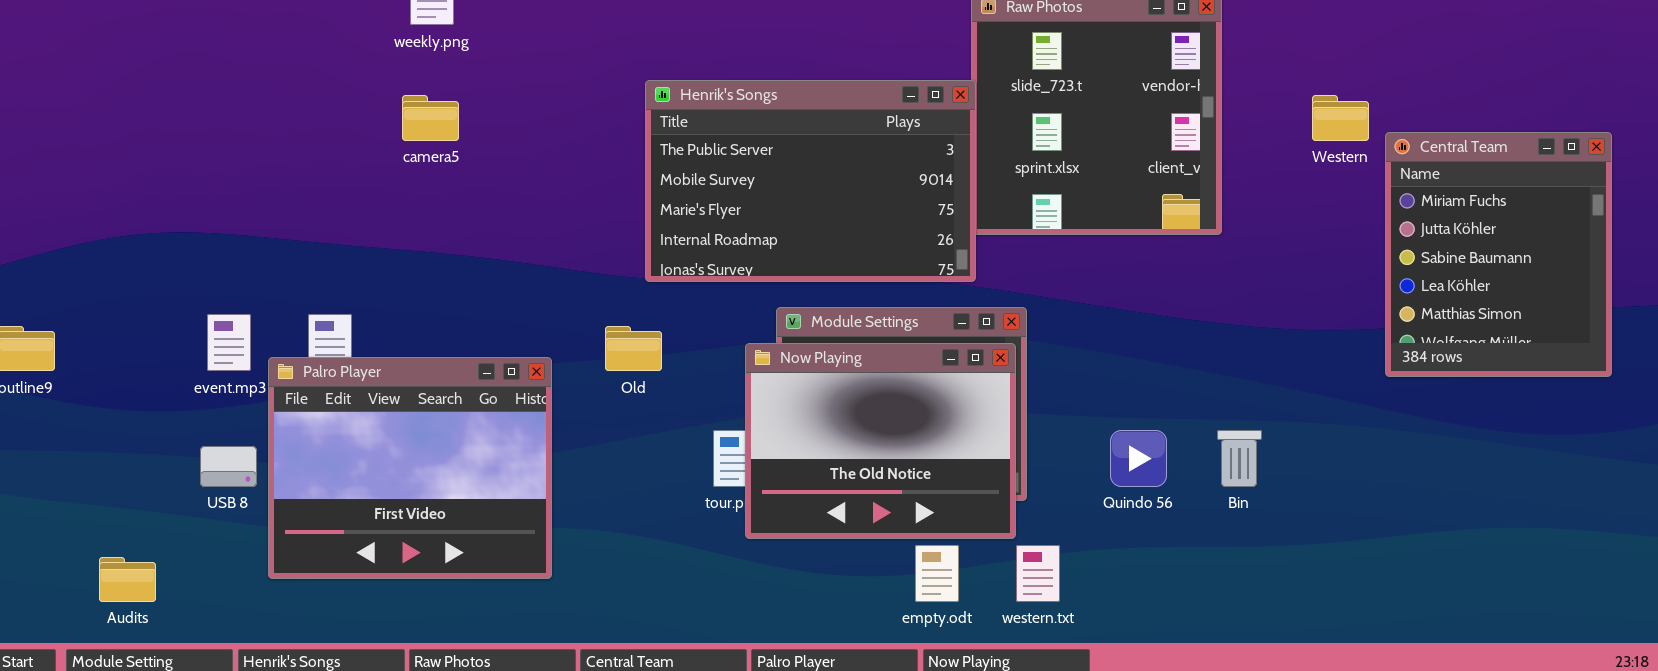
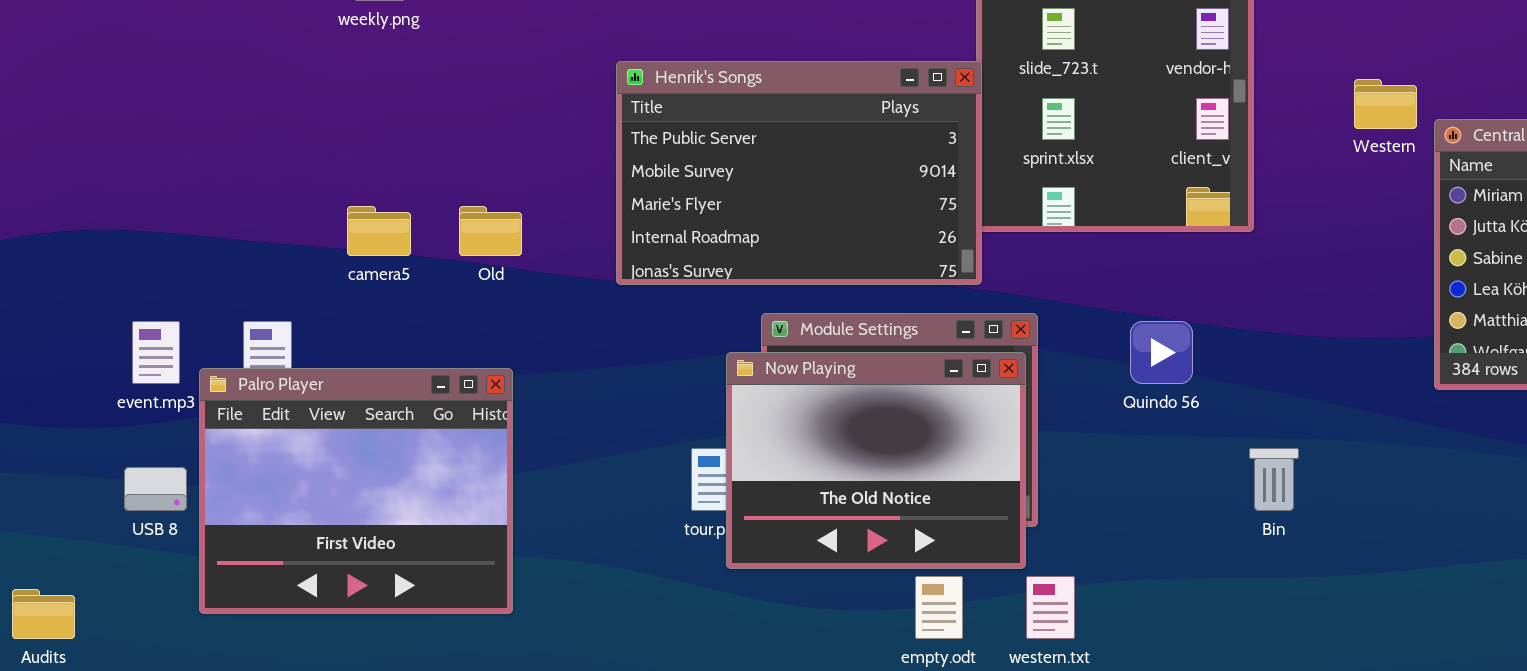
camera5: [402,95,459,141] -> [347,206,411,256], moved
Old: [605,326,662,371] -> [459,206,522,256], moved
Quindo 56: [1110,430,1167,487] -> [1130,321,1193,384], moved

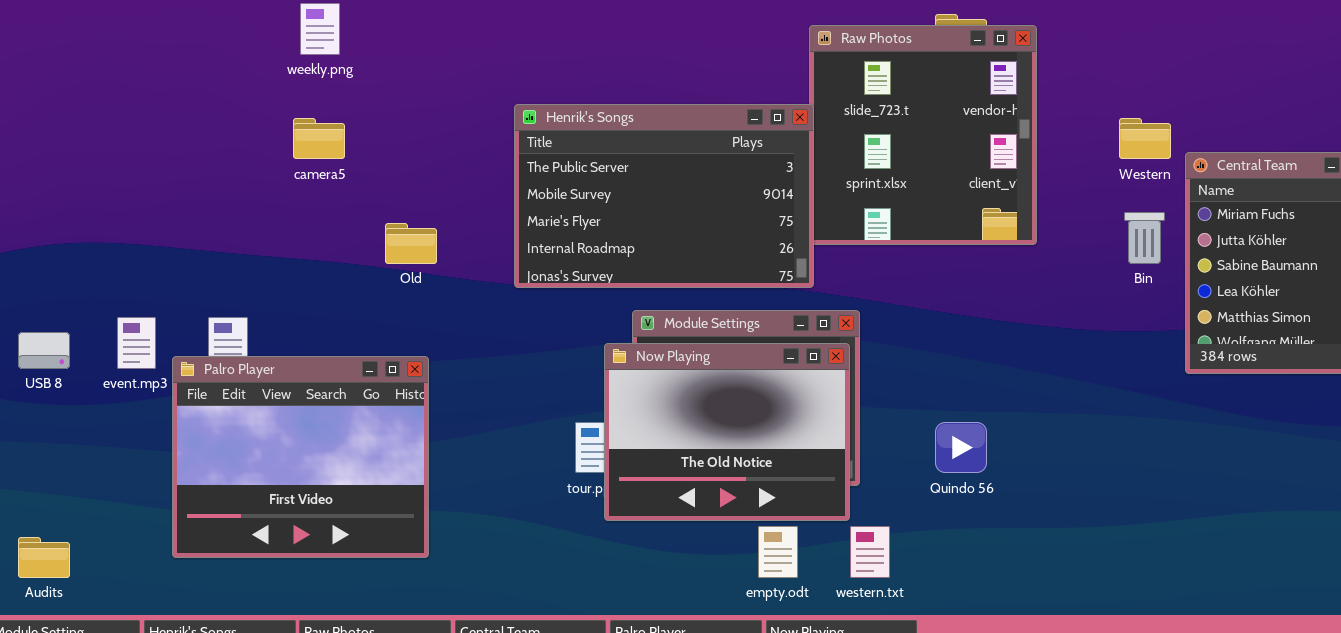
camera5: [347,206,411,256] -> [293,118,345,159], moved
Quindo 56: [1130,321,1193,384] -> [935,422,987,473], moved
Bin: [1249,448,1299,511] -> [1124,212,1165,264], moved
USB 8: [124,467,187,511] -> [18,332,70,369], moved

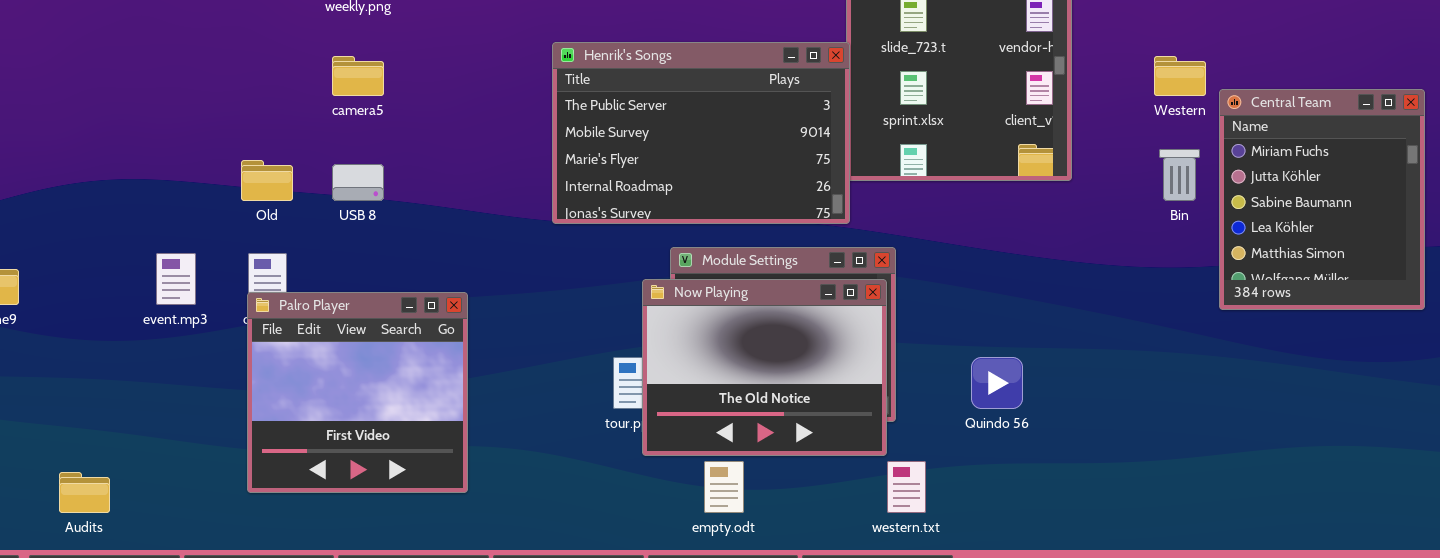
Old: [385,223,437,264] -> [241,160,293,201], moved
USB 8: [18,332,70,369] -> [332,164,384,201], moved
Palro Player: [172,356,429,558] -> [247,292,468,493], resized
empty.odt: [758,526,798,578] -> [704,461,744,513], moved

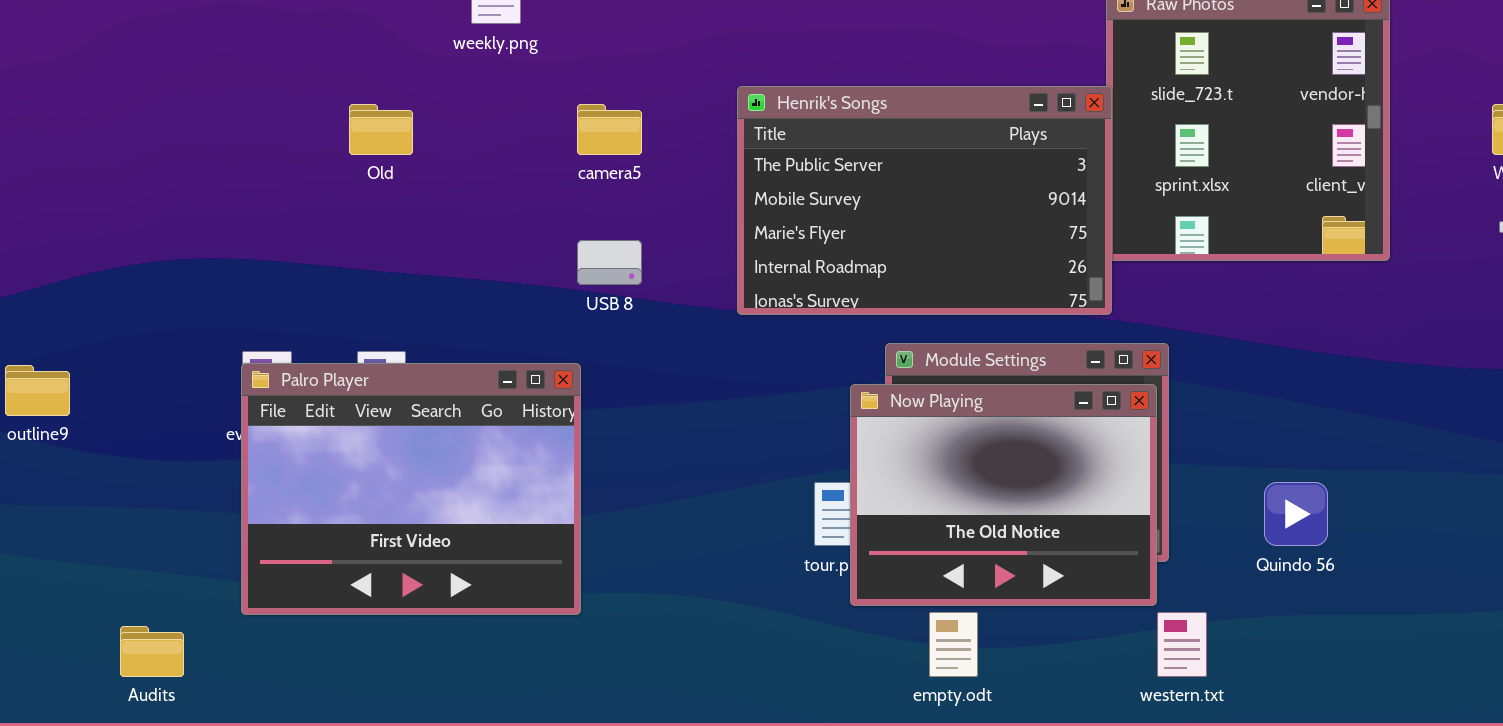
camera5: [332,56,384,96] -> [577,104,642,155], moved
Old: [241,160,293,201] -> [349,104,413,155], moved
USB 8: [332,164,384,201] -> [577,240,642,285], moved
Palro Player: [247,292,468,493] -> [241,363,581,615], moved, resized

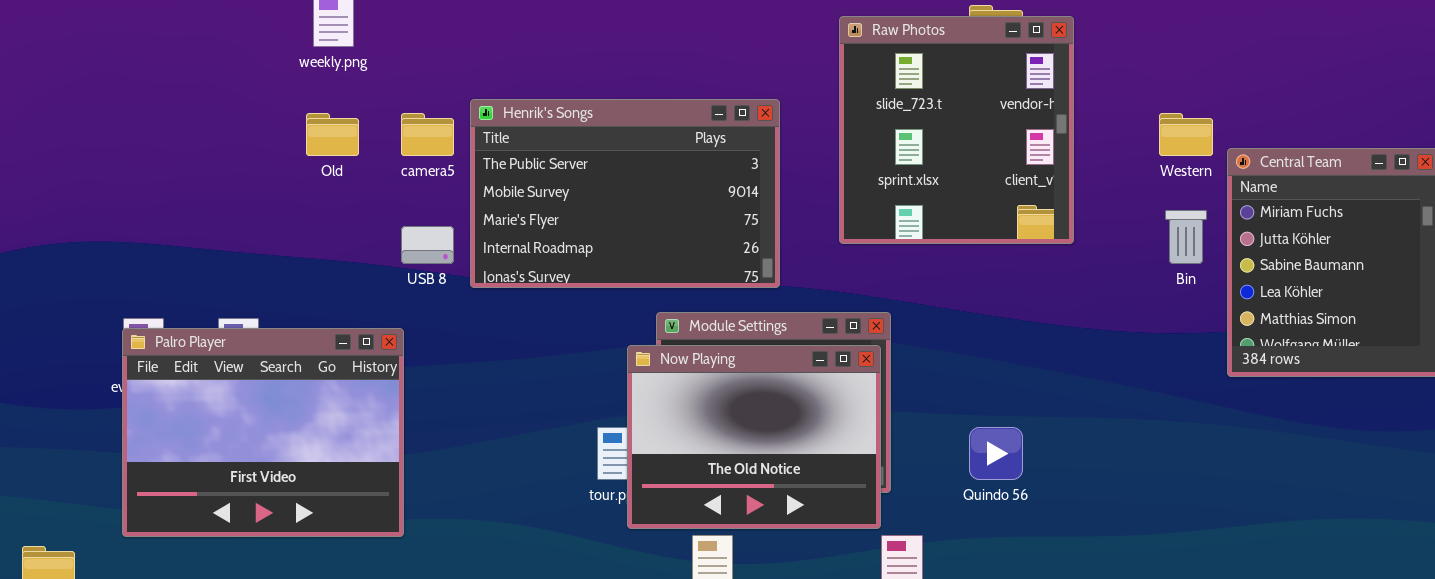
Henrik's Songs: [737,86,1112,315] -> [470,99,780,288], moved
Old: [349,104,413,155] -> [306,113,359,156], moved

